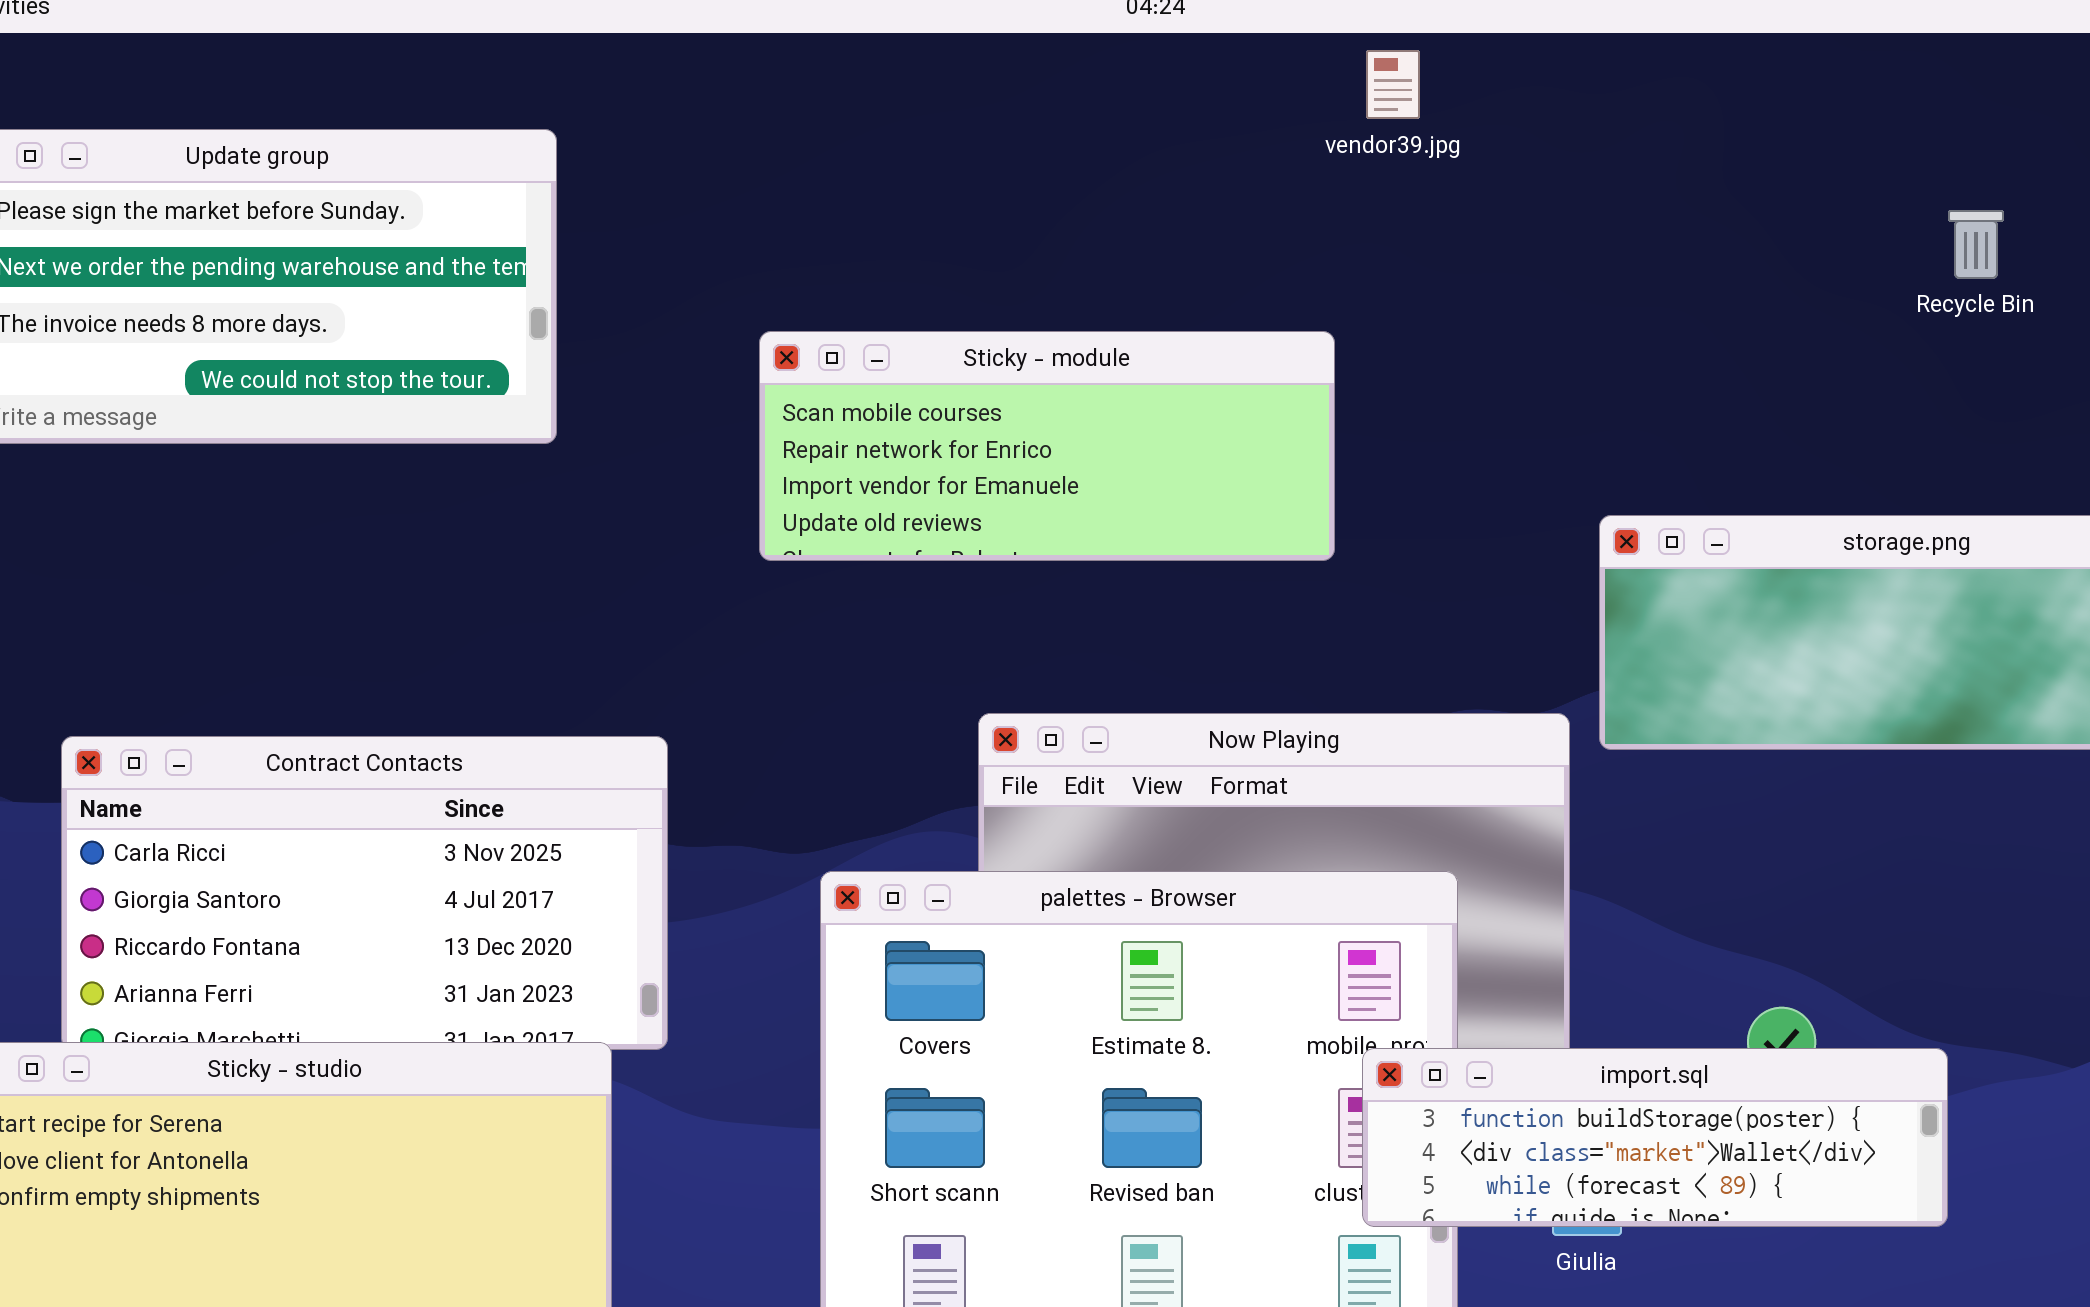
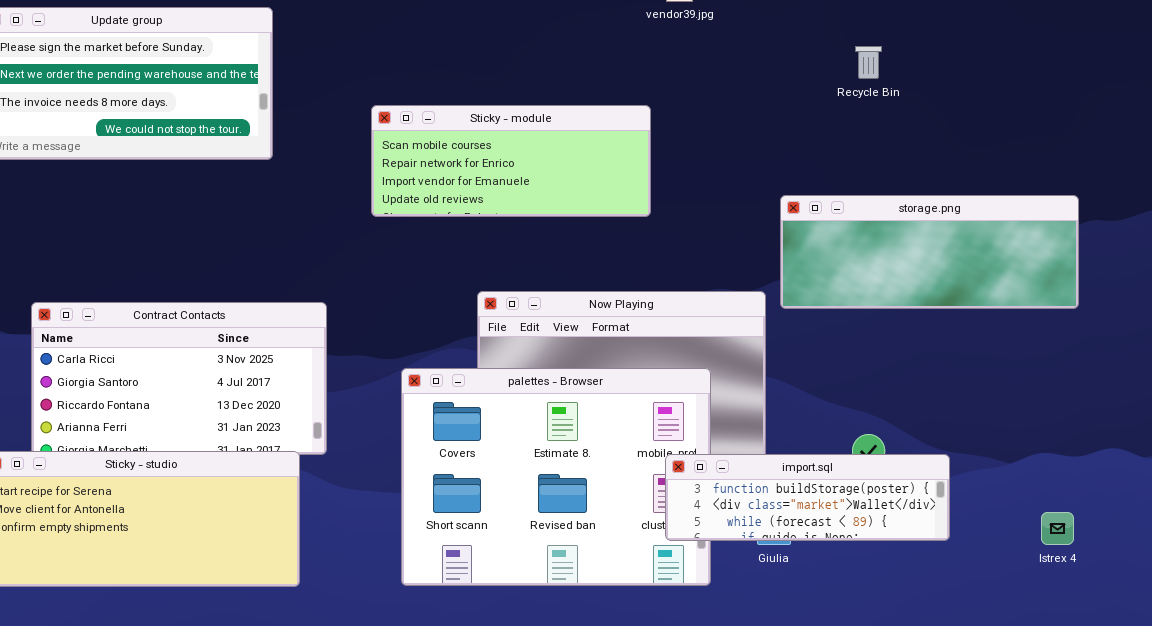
Recycle Bin: [1948,210,2004,279] -> [855,46,882,79], moved

